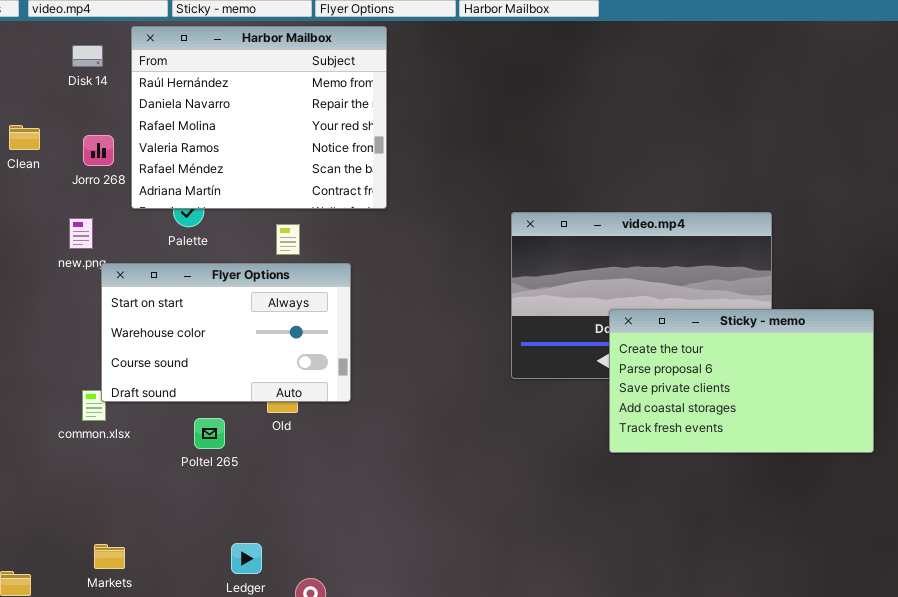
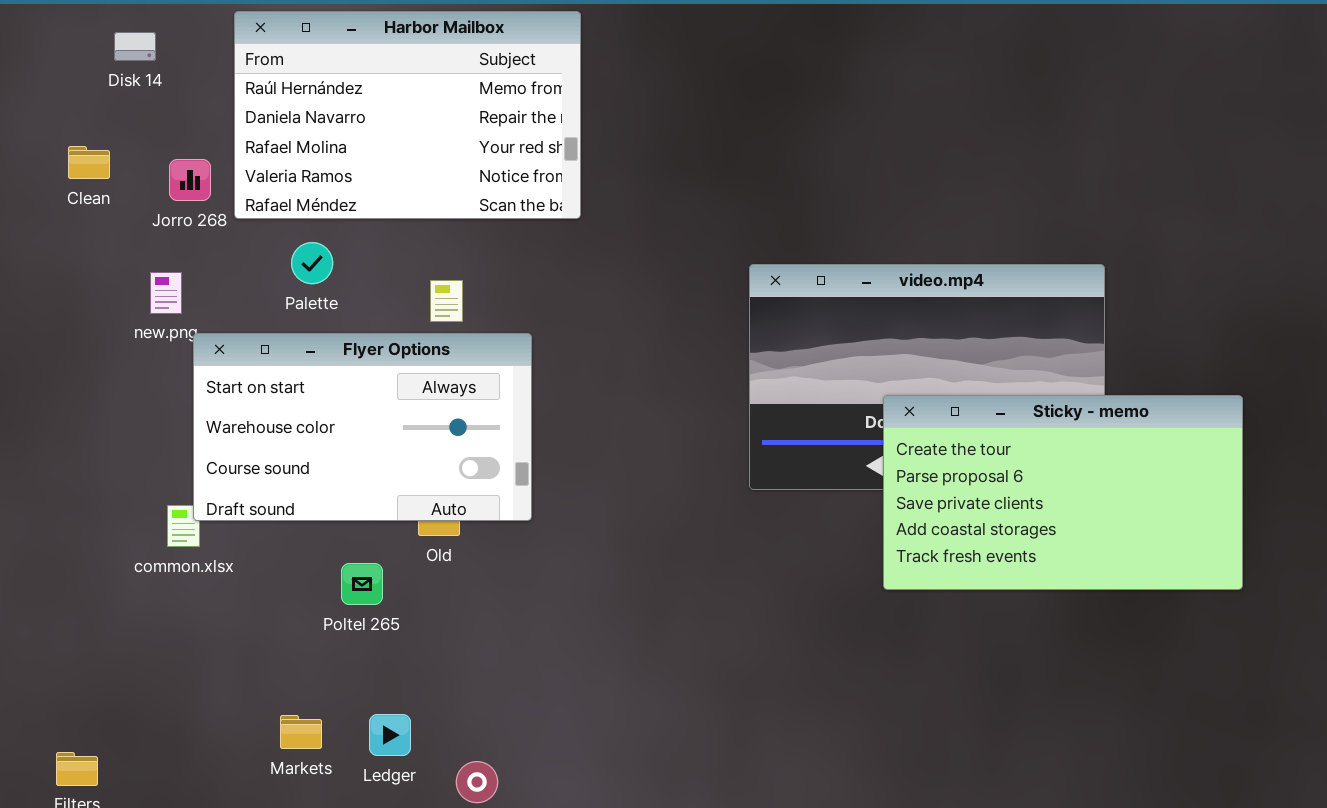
Harbor Mailbox: [131,26,387,209] -> [234,11,581,219], resized
Disk 14: [72,45,103,67] -> [114,32,156,61], moved
Poltel 265: [194,418,225,449] -> [341,563,383,605], moved
Markets: [94,544,125,569] -> [280,715,322,749], moved

